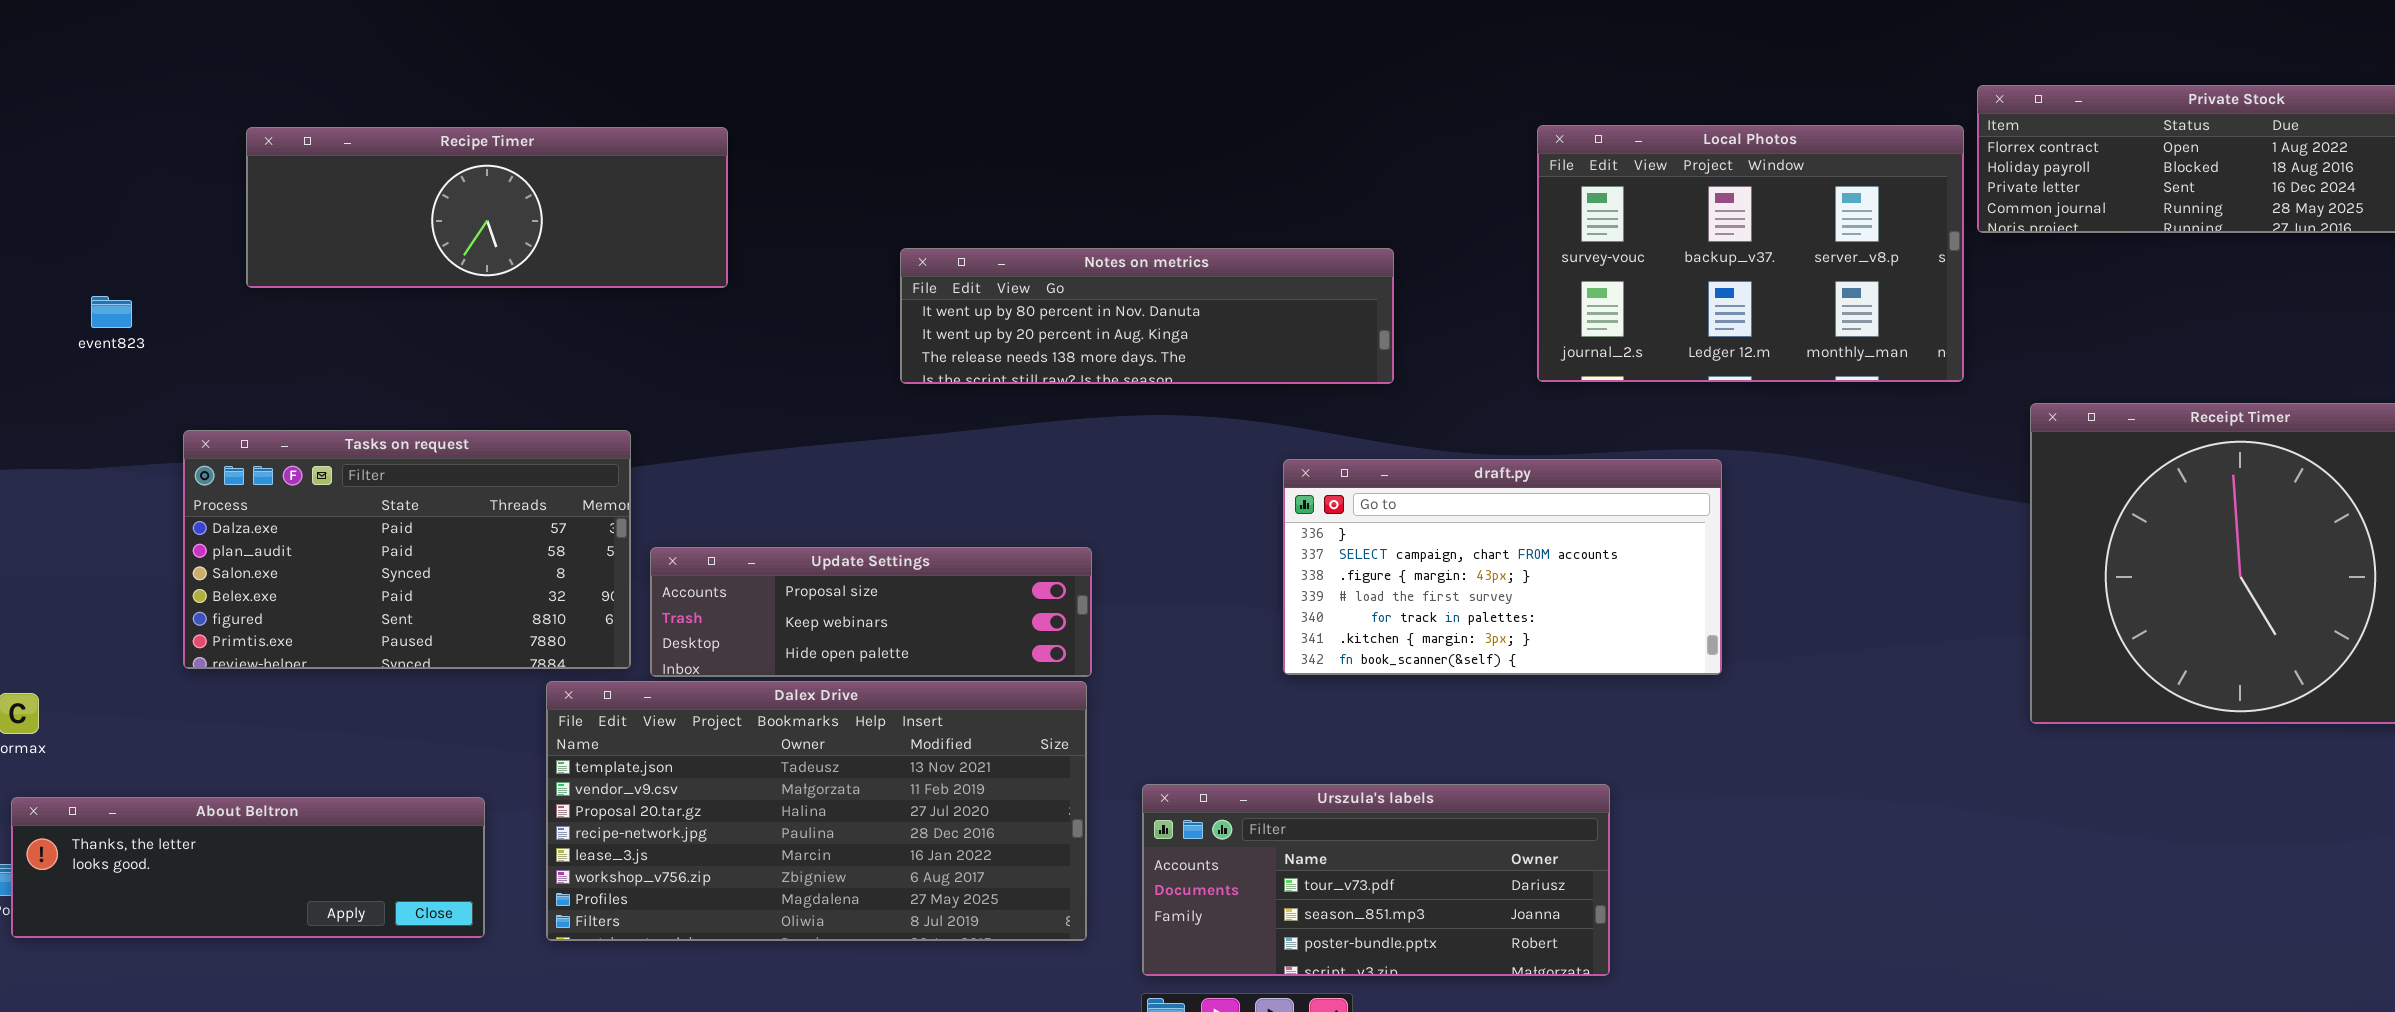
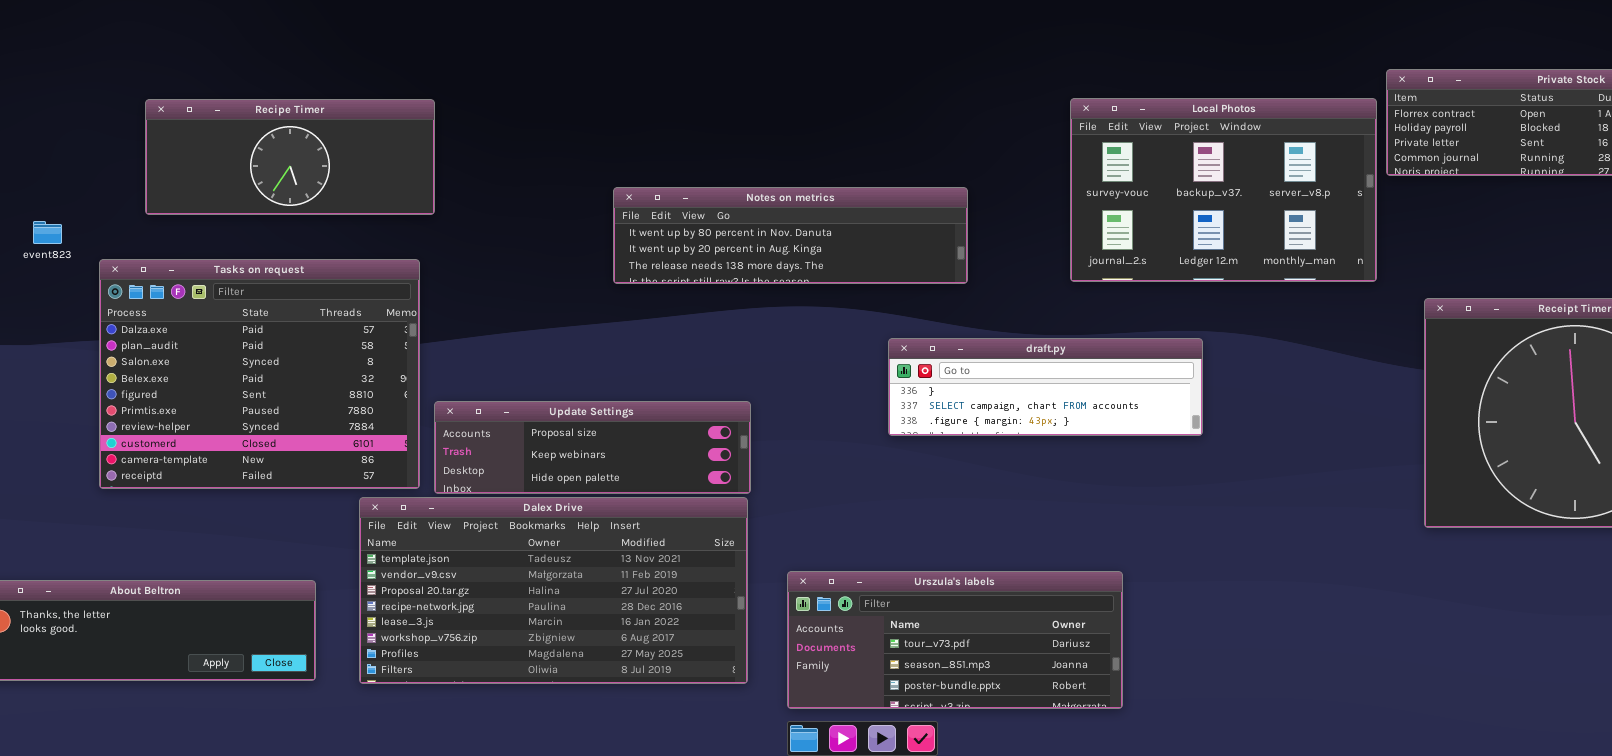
Recipe Timer: [246,127,728,288] -> [145,99,435,215], resized
Tasks on request: [183,430,631,669] -> [99,259,420,489], resized
draft.py: [1283,459,1722,675] -> [888,338,1203,436], resized

